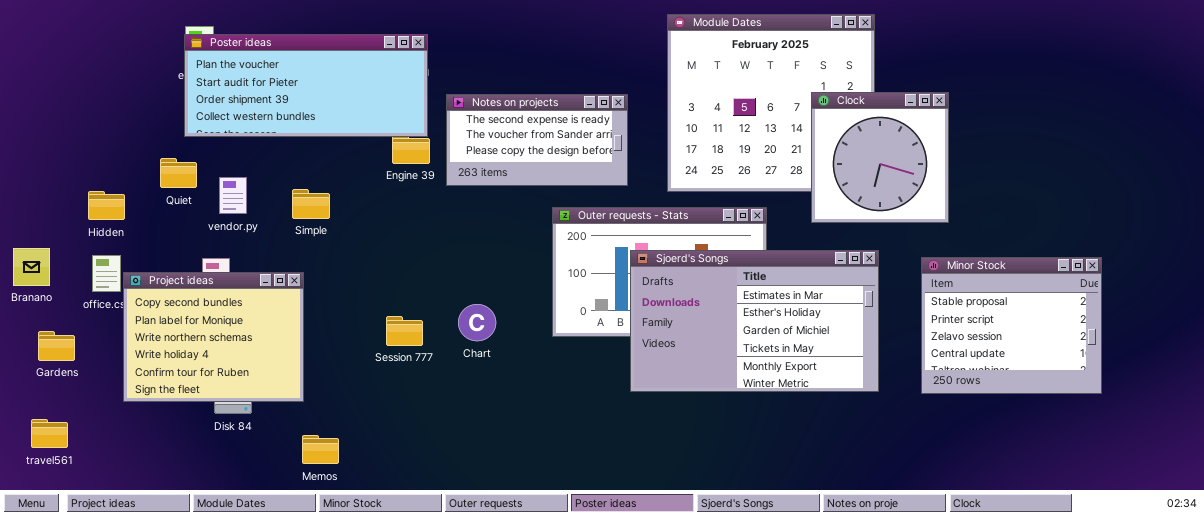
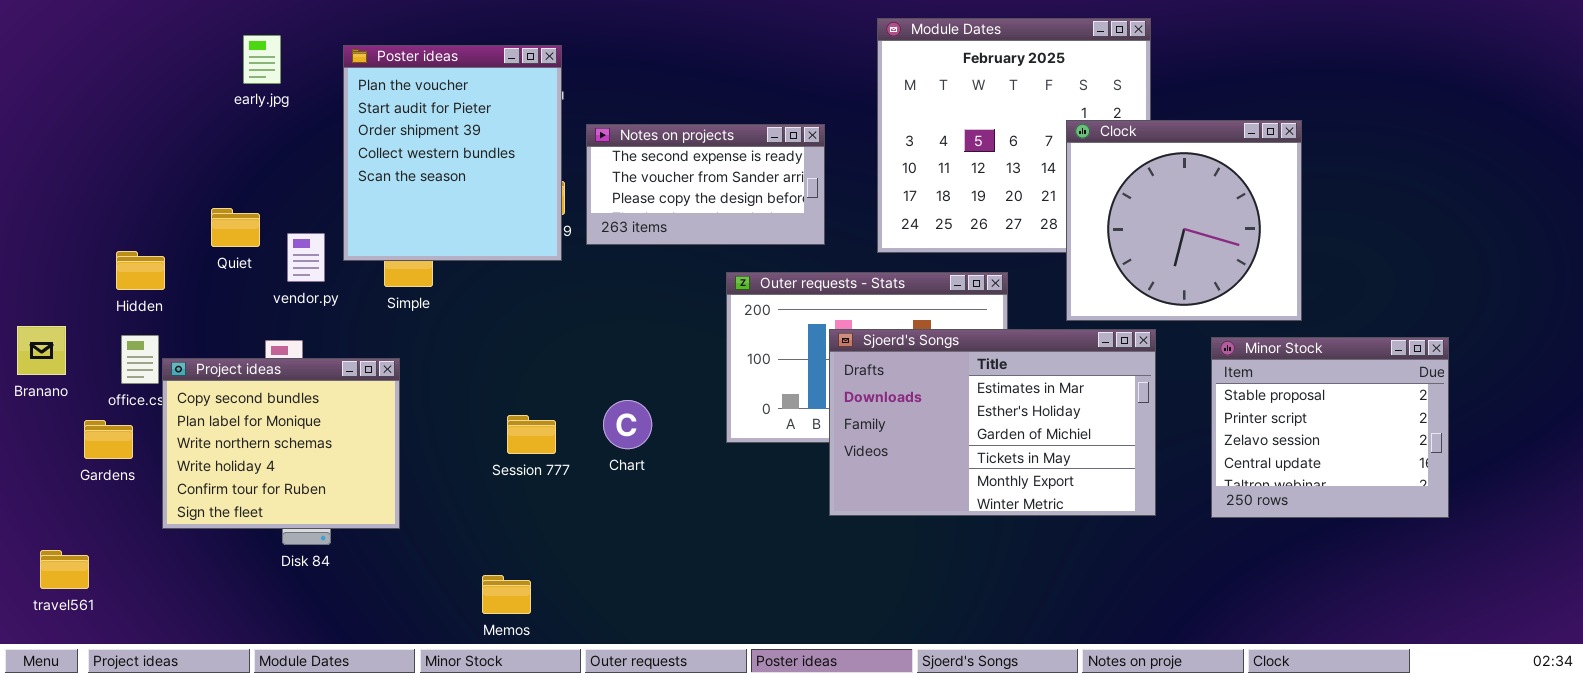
Poster ideas: [184,34,428,137] -> [343,45,562,261], resized
Clock: [811,92,949,223] -> [1066,120,1302,321], resized
Gardens: [38,331,75,361] -> [84,420,133,459], moved
Memos: [302,435,339,464] -> [482,575,531,614], moved

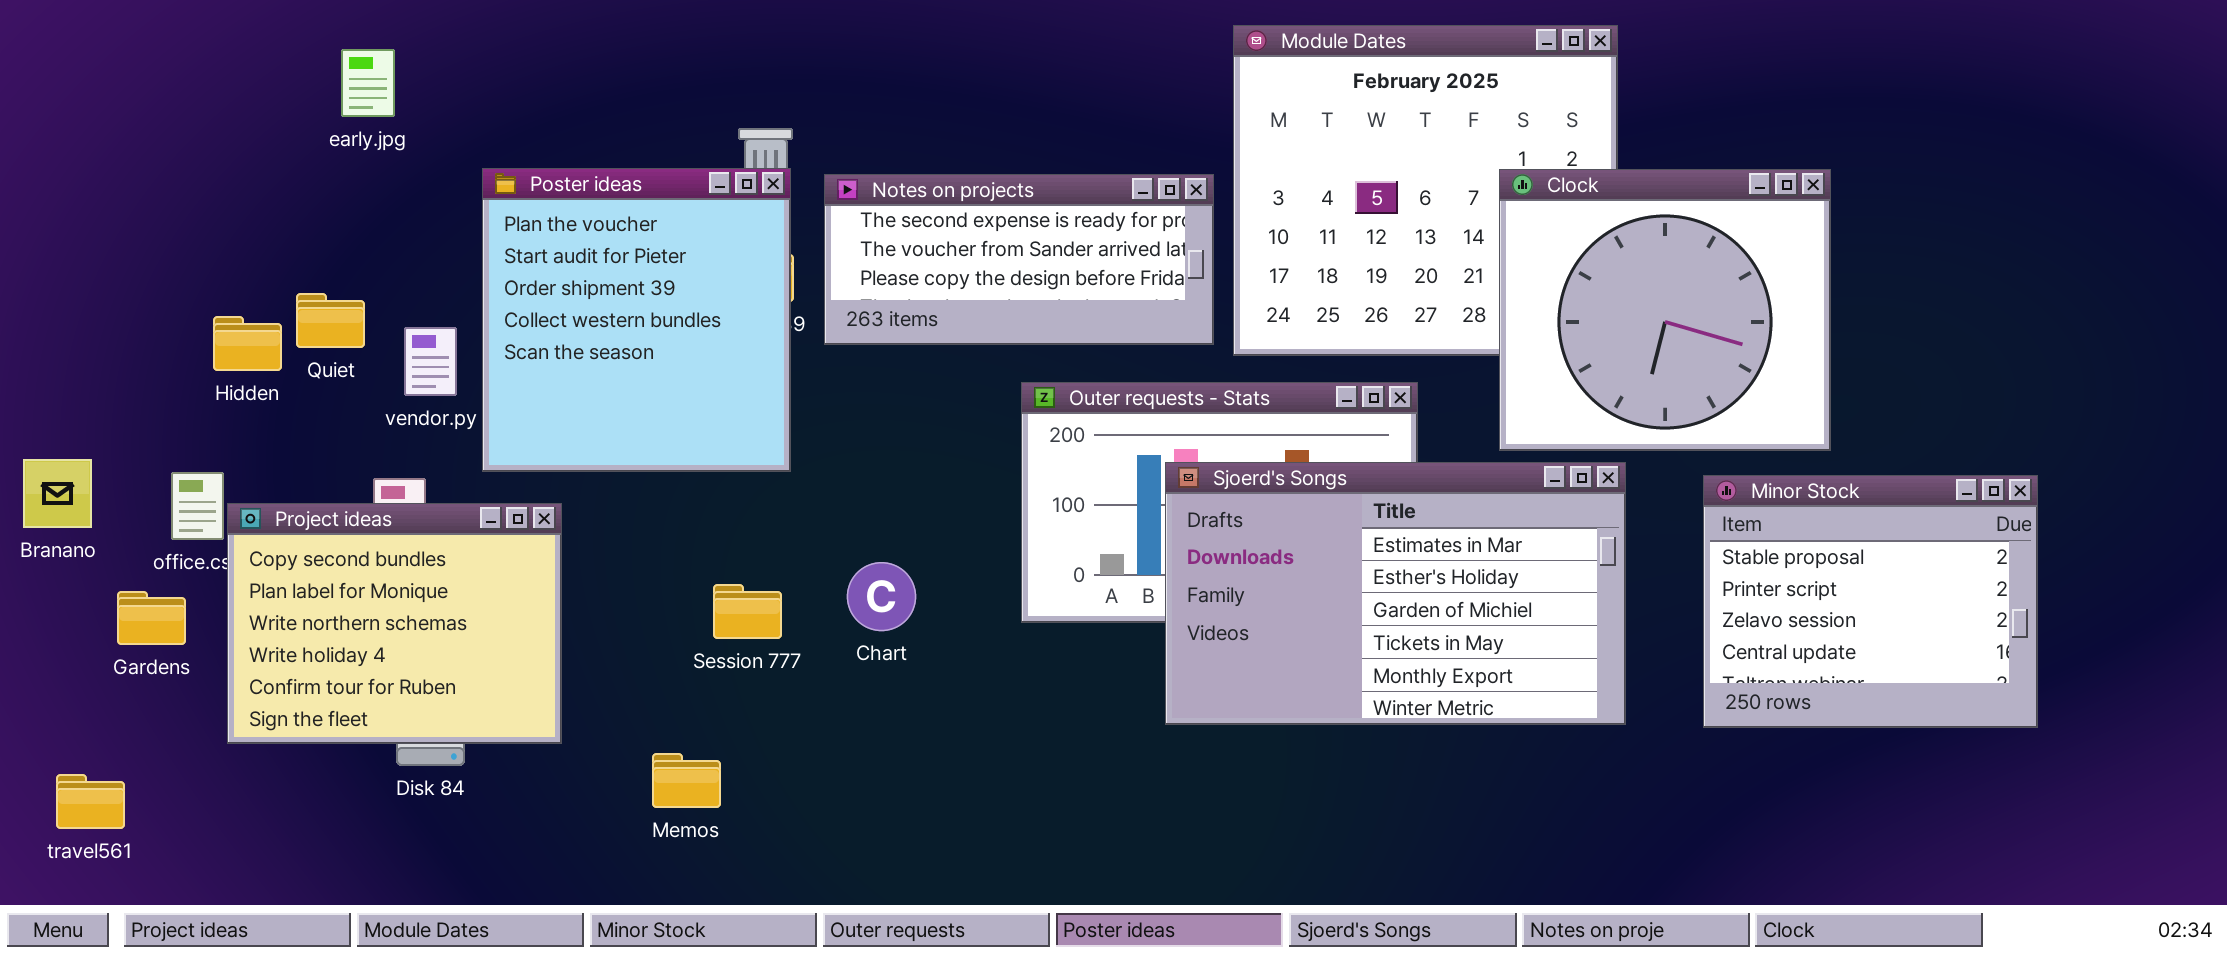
Poster ideas: [343,45,562,261] -> [482,168,791,472], moved
Notes on projects: [586,124,825,245] -> [824,174,1214,345], resized
Hidden: [116,251,165,290] -> [213,316,282,371], moved
Memos: [482,575,531,614] -> [652,753,721,808], moved

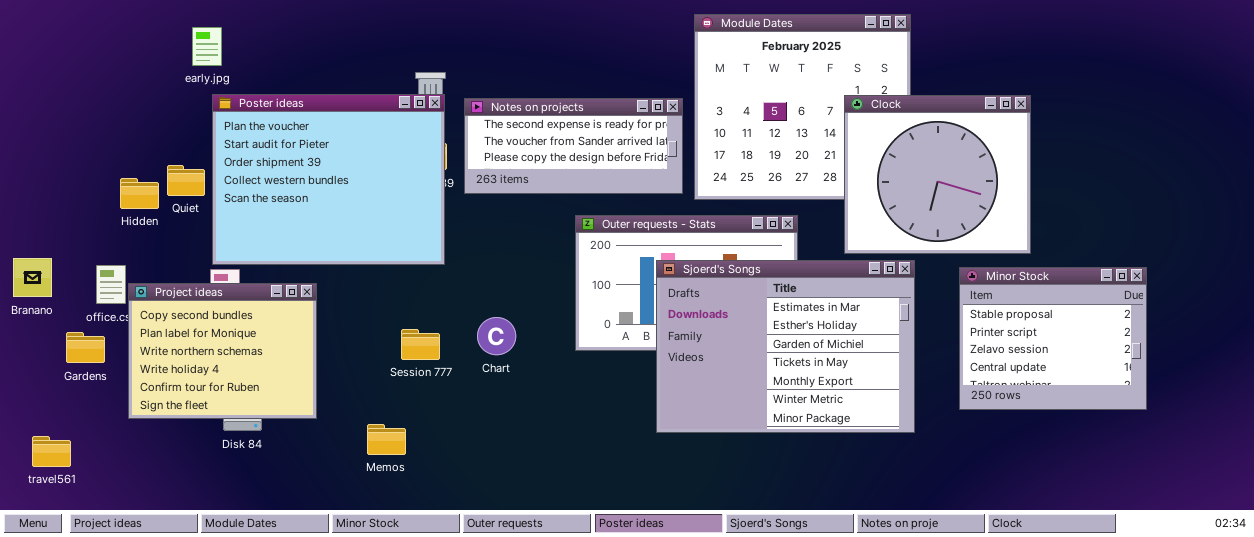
Poster ideas: [482,168,791,472] -> [212,94,445,265], resized
Sjoerd's Songs: [1165,462,1626,725] -> [656,260,915,433], resized

